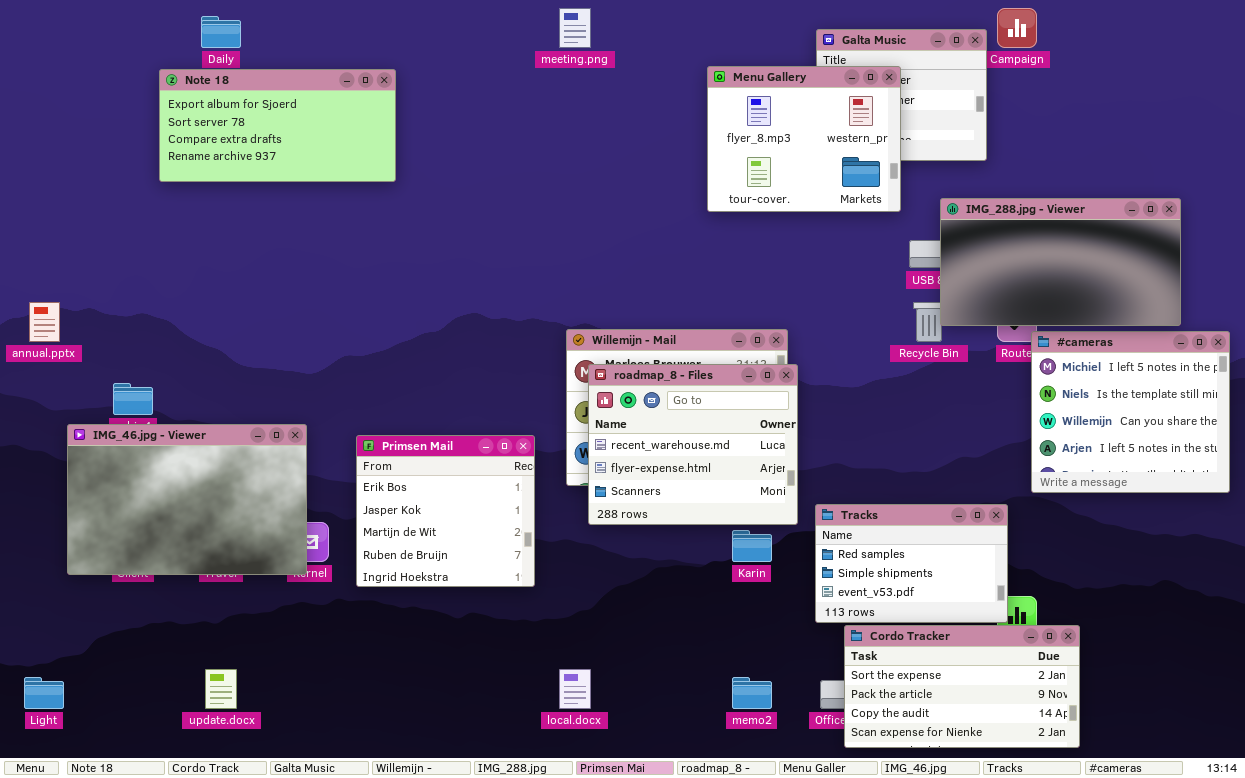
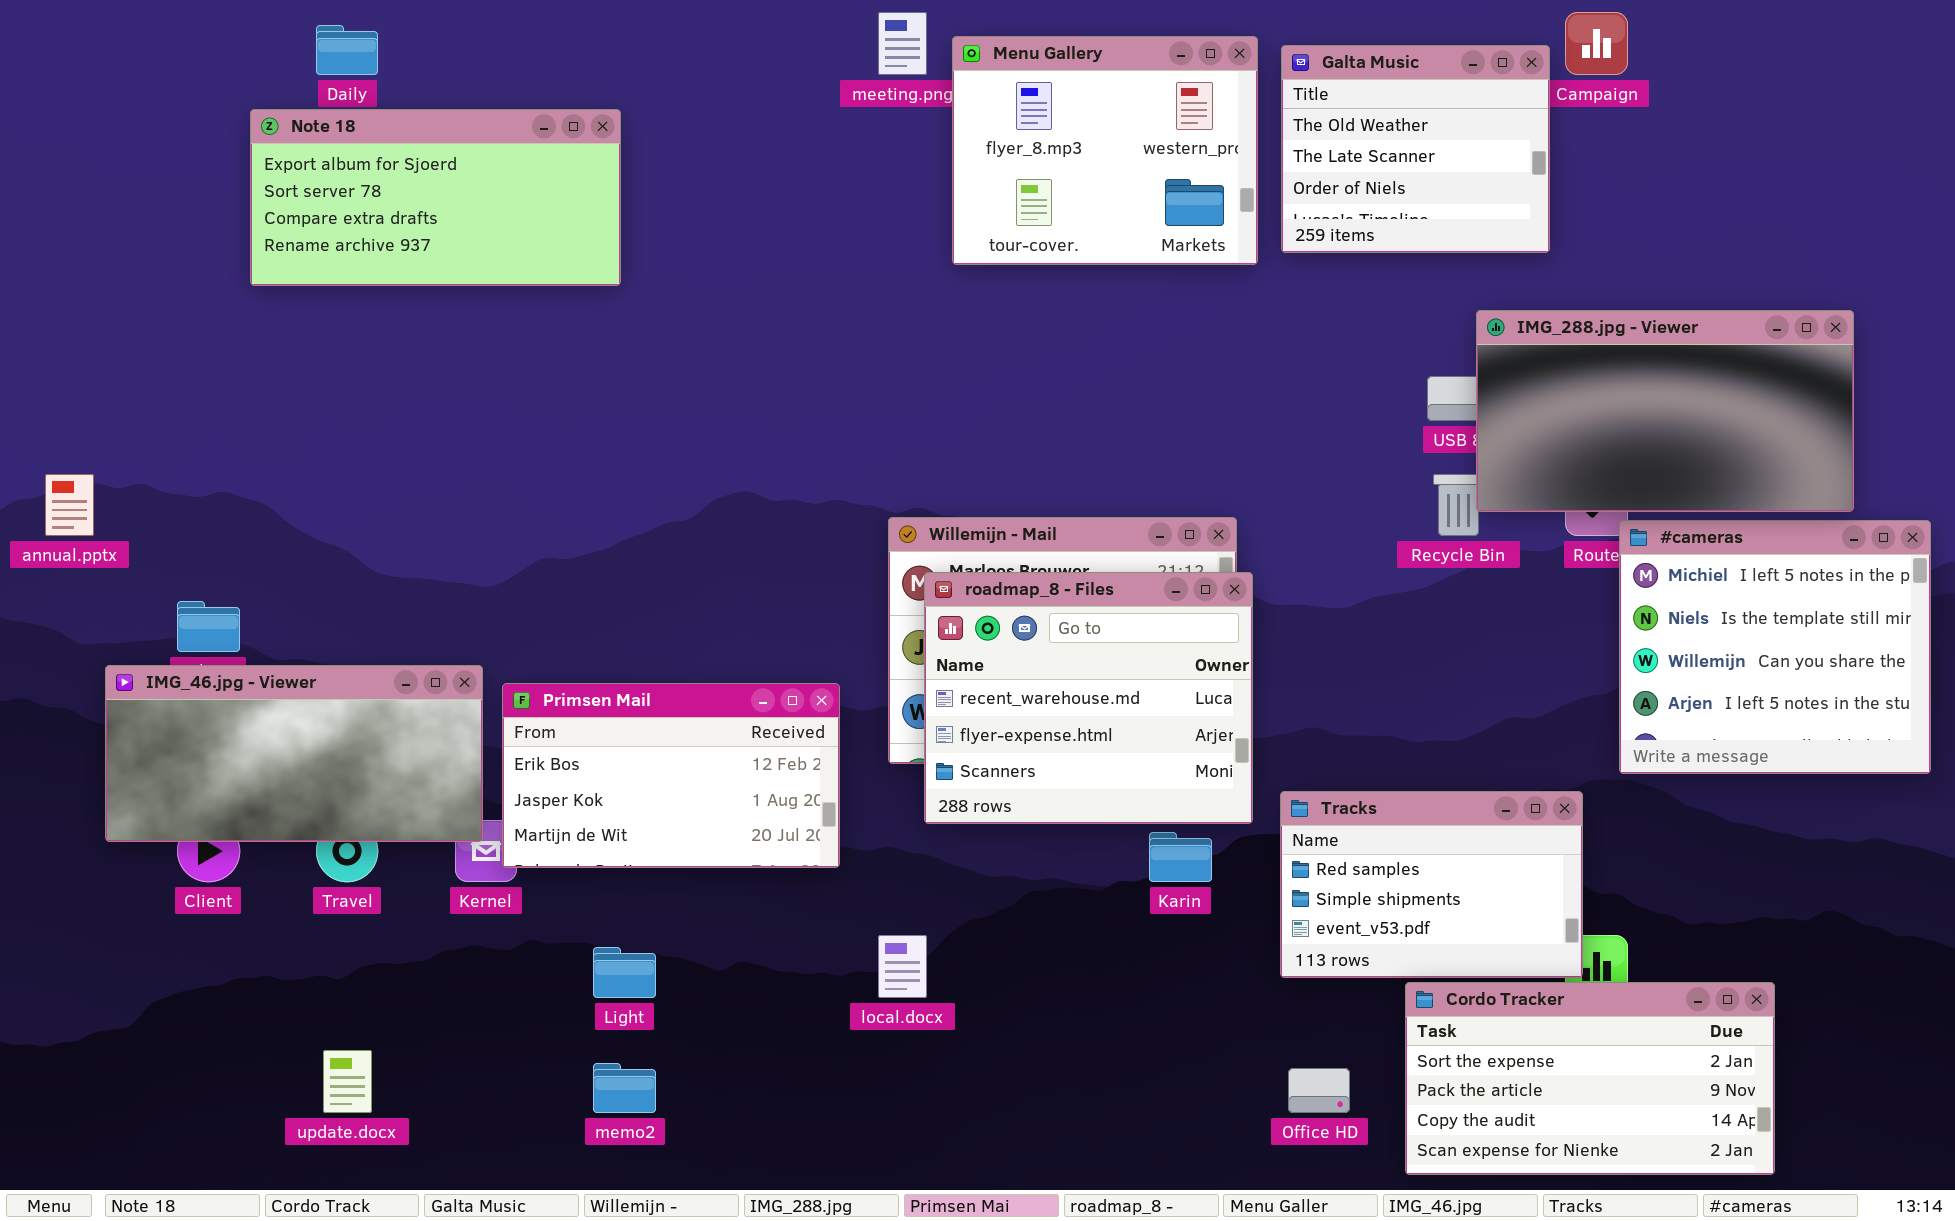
Menu Gallery: [707,66,901,212] -> [952,36,1258,265], moved
IMG_46.jpg - Viewer: [67,424,307,575] -> [105,665,483,842], resized
Primsen Mail: [356,435,535,587] -> [502,683,840,868], resized
Cordo Tracker: [844,625,1080,748] -> [1405,982,1775,1175], moved
local.docx: [559,669,591,709] -> [878,935,927,998], moved
Light: [24,677,64,709] -> [593,947,656,998], moved
memo2: [732,677,772,709] -> [593,1063,656,1113], moved

